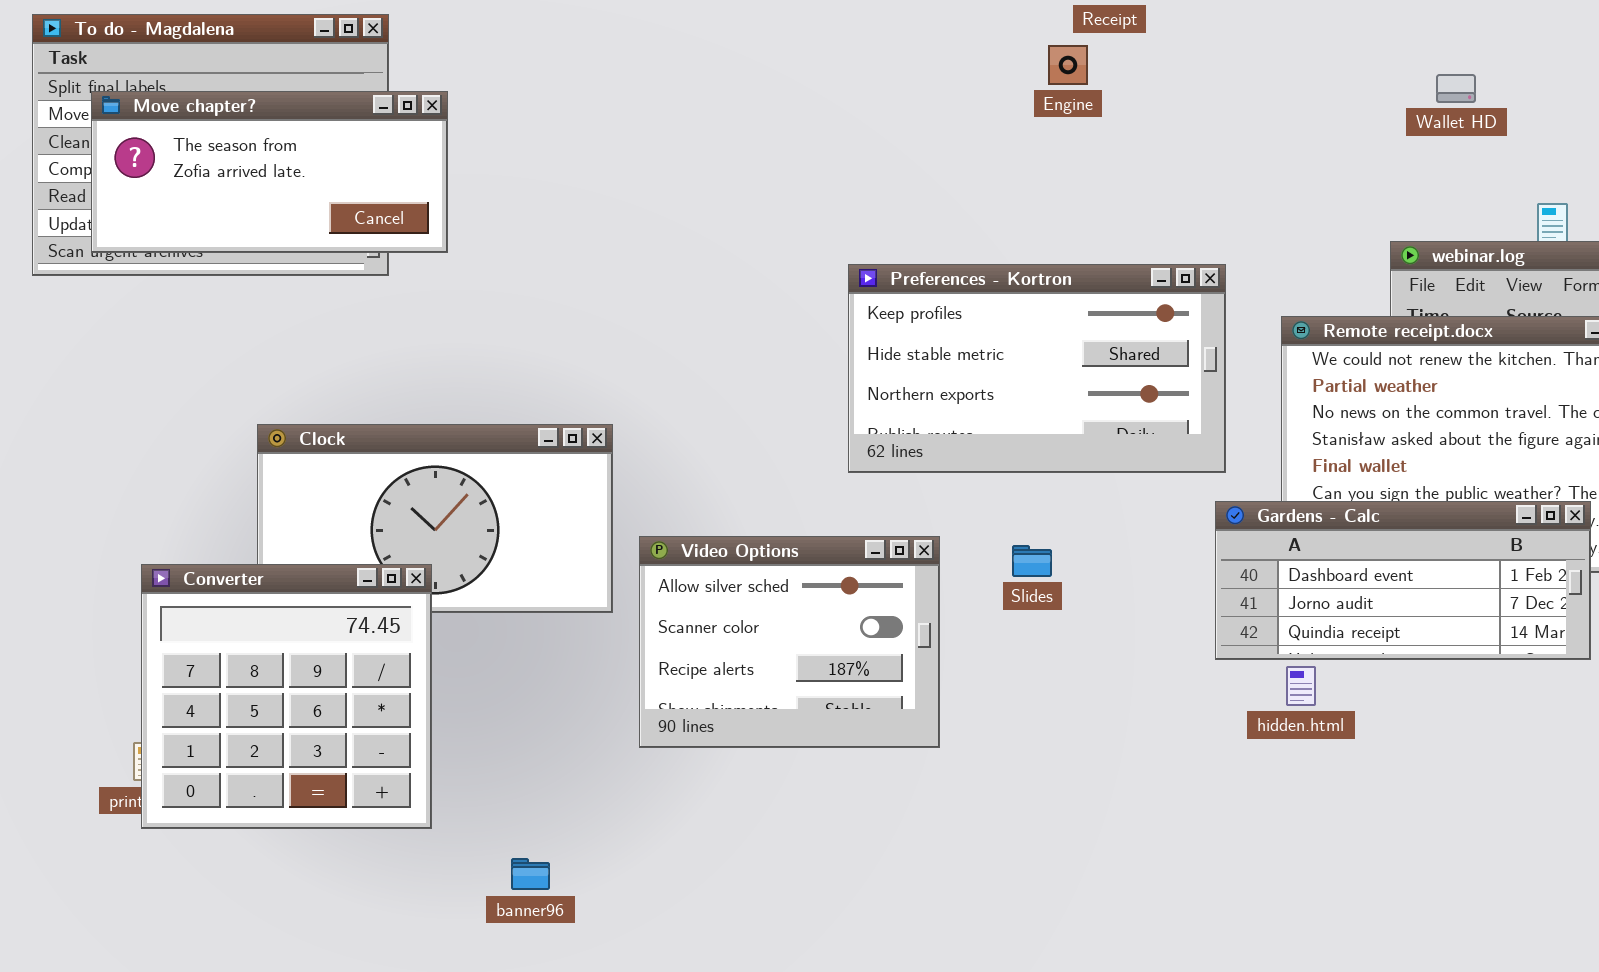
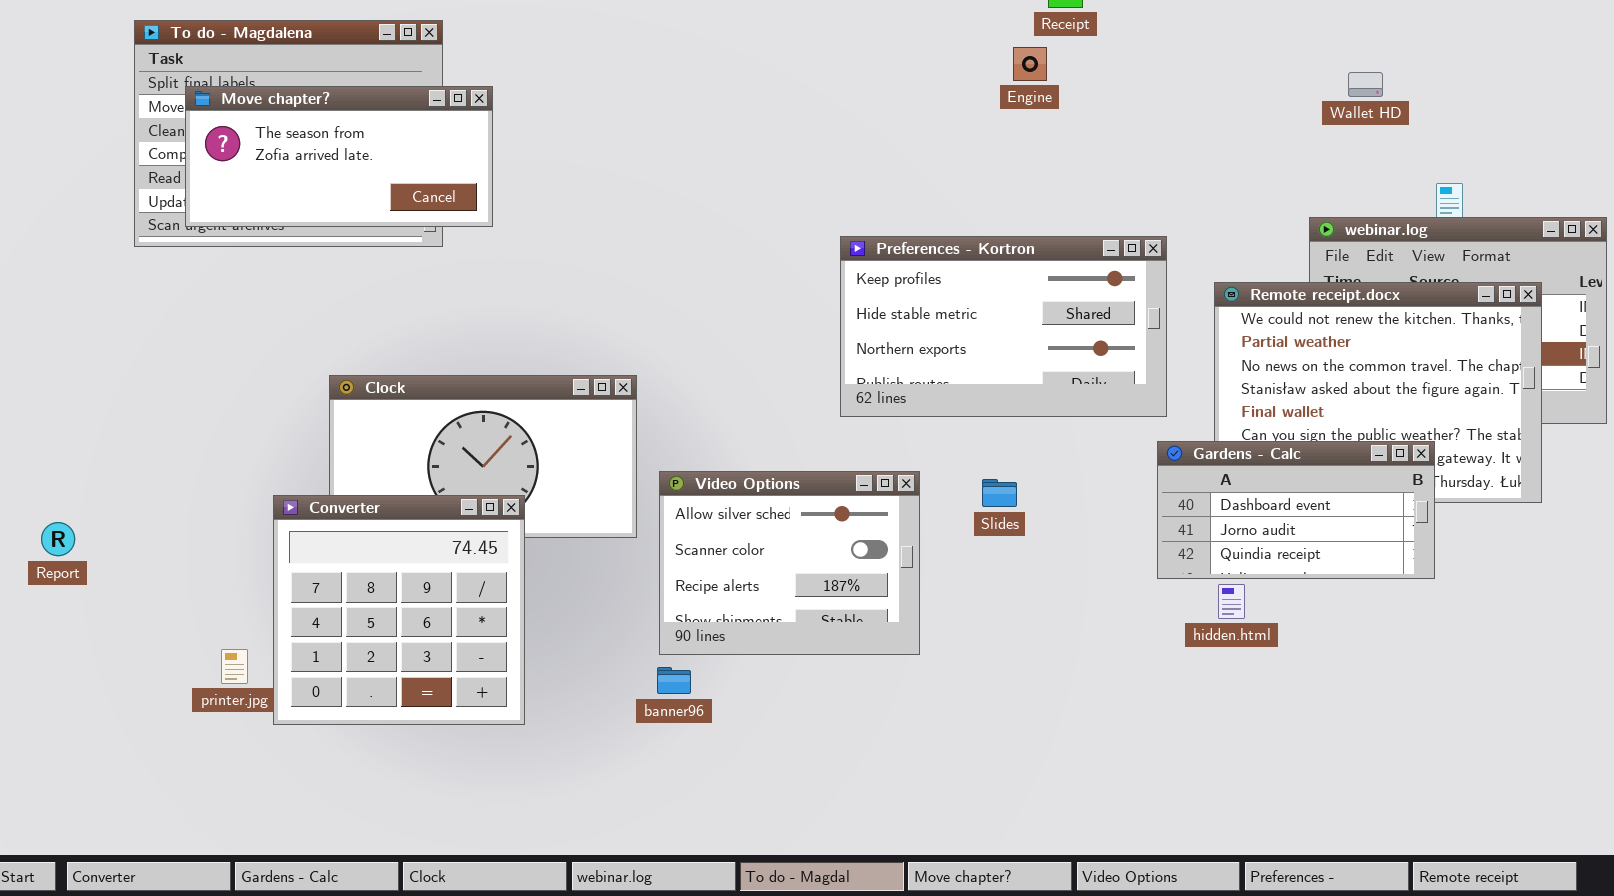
Gardens - Calc: [1215,501,1591,660] -> [1157,441,1435,579], resized
Converter: [141,564,432,829] -> [273,495,525,725], moved
banner96: [511,858,550,890] -> [657,667,691,694], moved

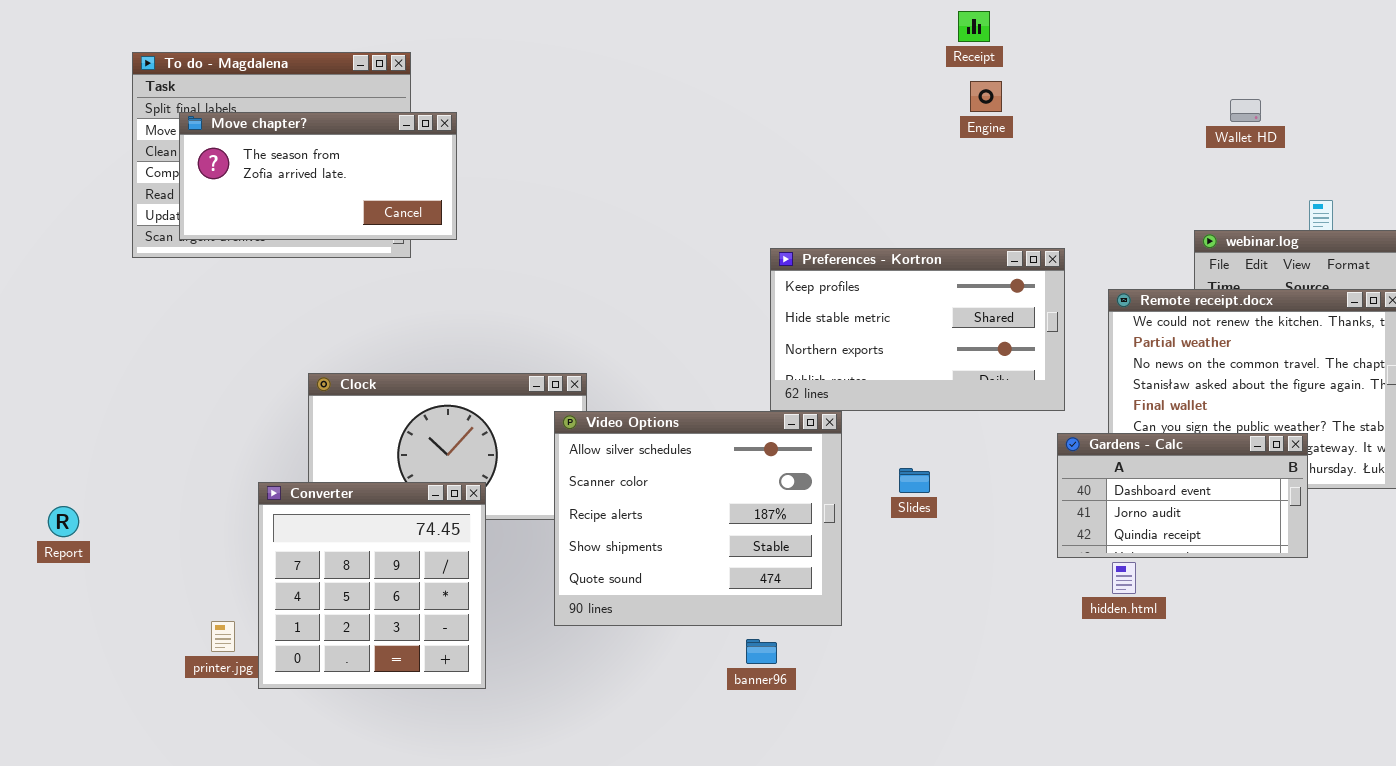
Engine: [1013,47,1047,81] -> [970,81,1002,112], moved
Video Options: [659,471,920,655] -> [554,411,842,626], resized
banner96: [657,667,691,694] -> [746,639,777,664], moved

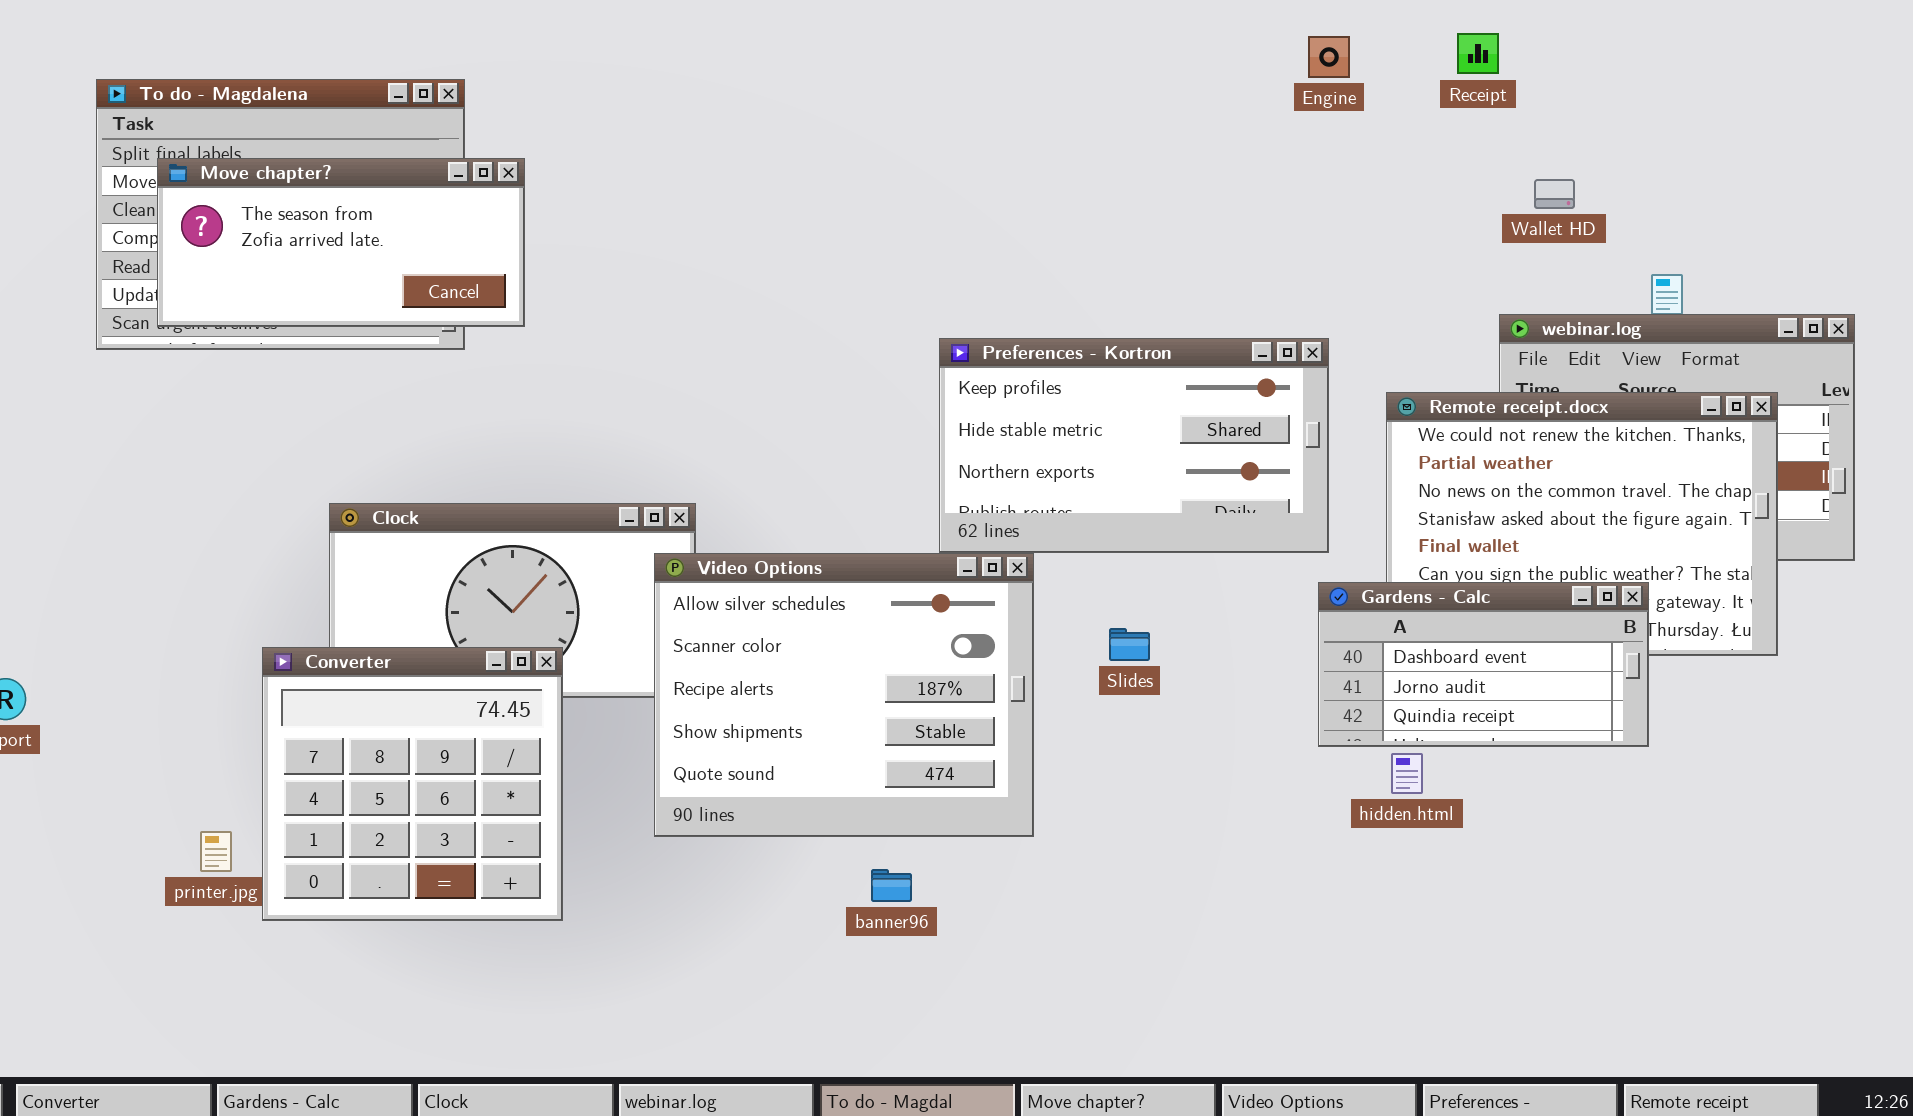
Receipt: [958,11,990,42] -> [1457,33,1499,74], moved
Engine: [970,81,1002,112] -> [1308,36,1350,78], moved
Wallet HD: [1230,99,1261,122] -> [1534,179,1575,209], moved
banner96: [746,639,777,664] -> [871,869,912,902], moved

